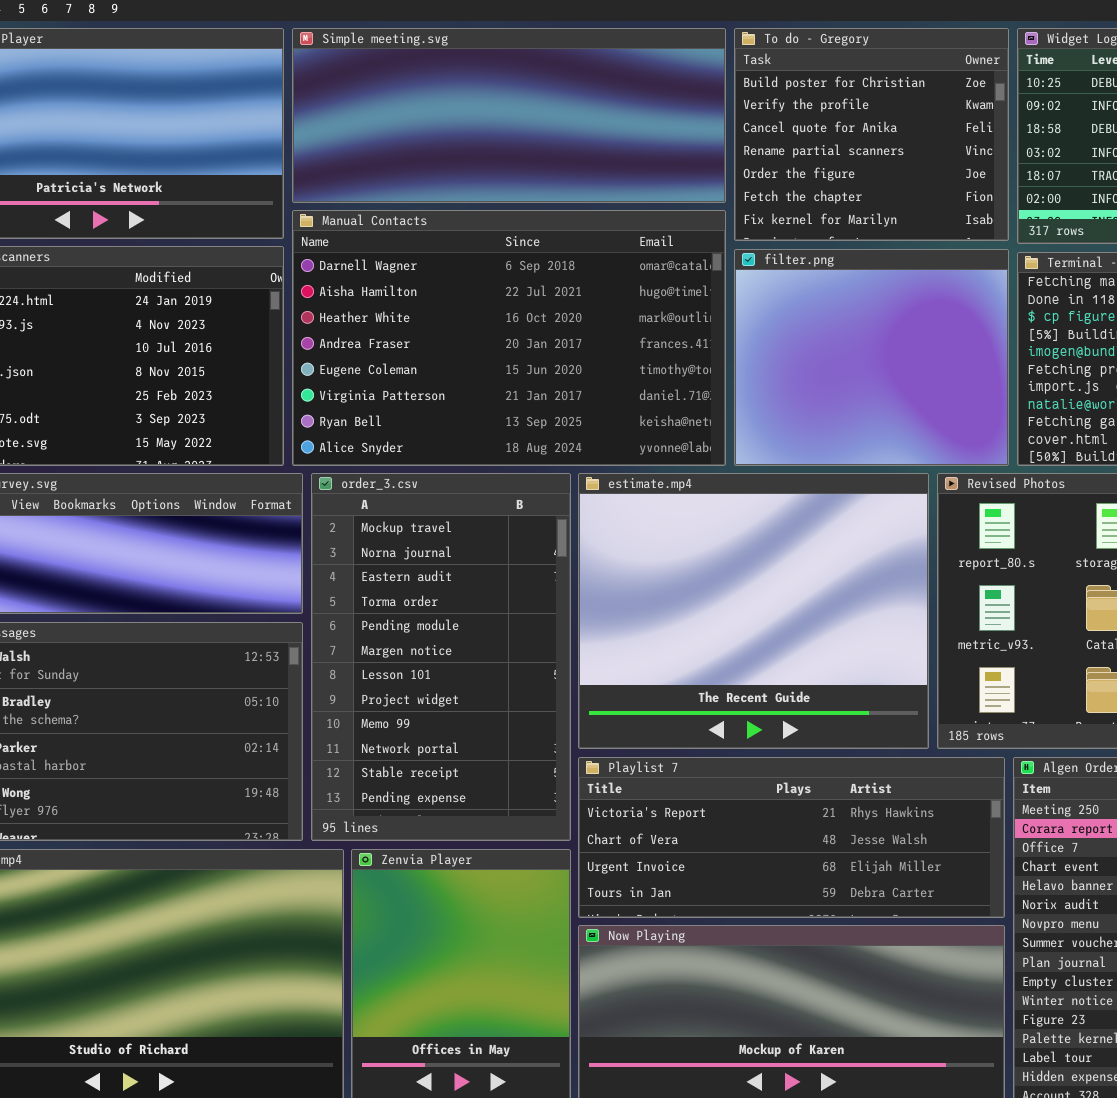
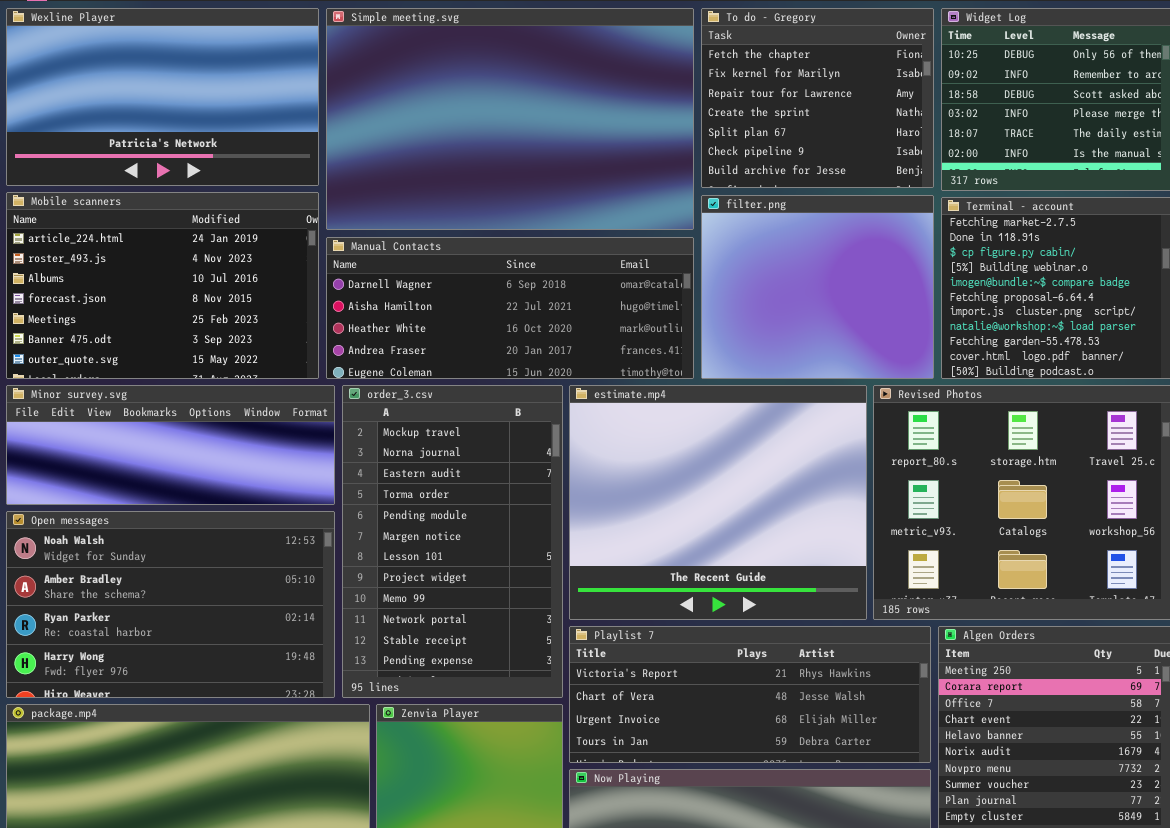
Simple meeting.svg: [292,28,726,203] -> [326,8,694,230], resized
To do - Gregory: [734,28,1009,241] -> [701,8,934,188], scrolled down 5 rows
Manual Contacts: [292,210,726,466] -> [326,237,694,379], resized

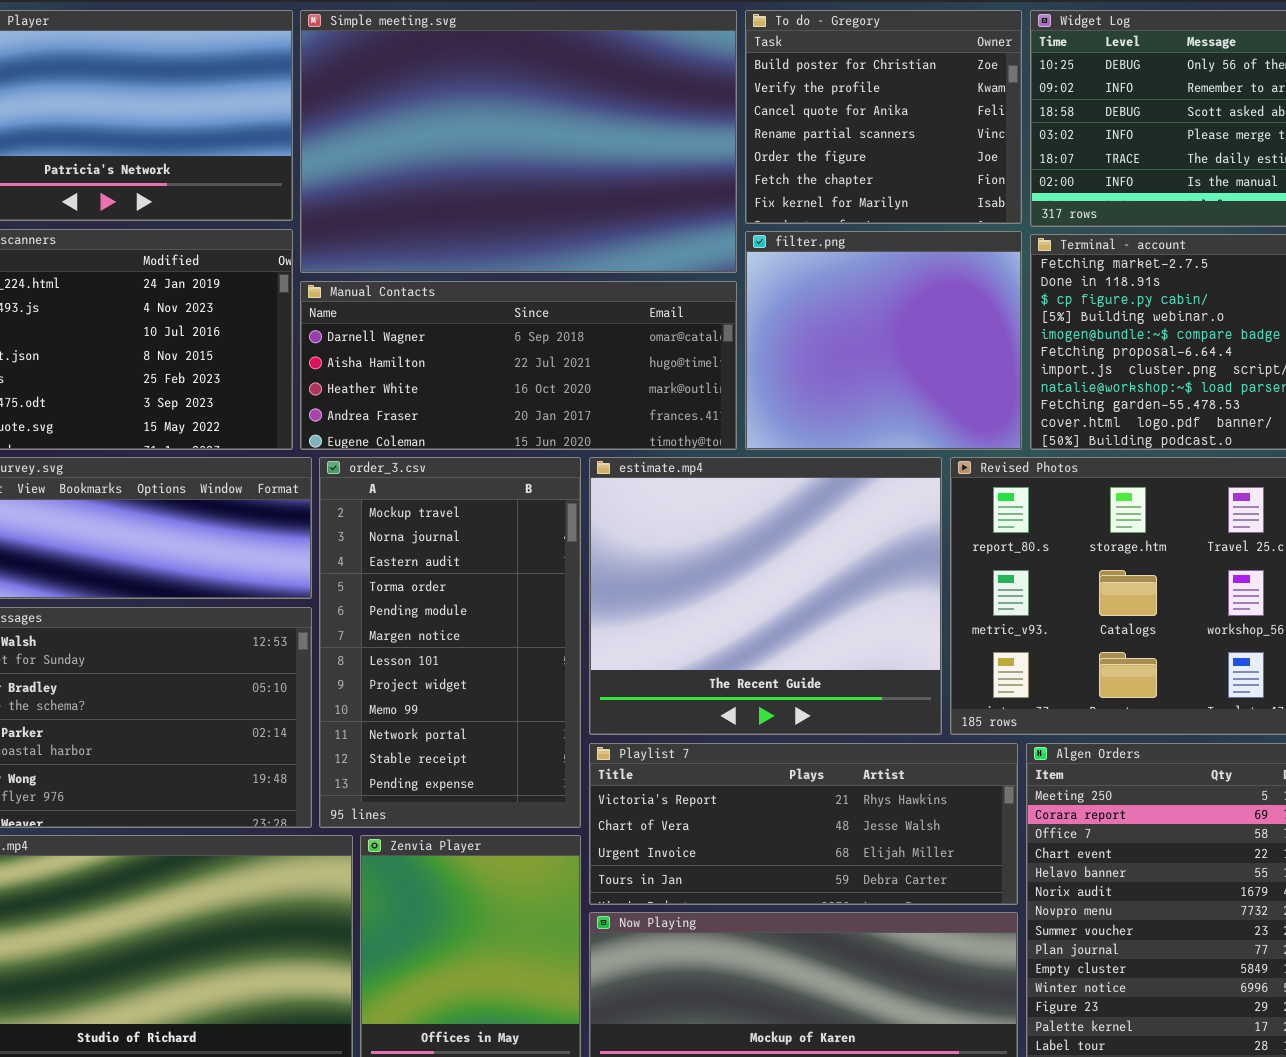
To do - Gregory: [701,8,934,188] -> [745,10,1022,224], scrolled up 5 rows

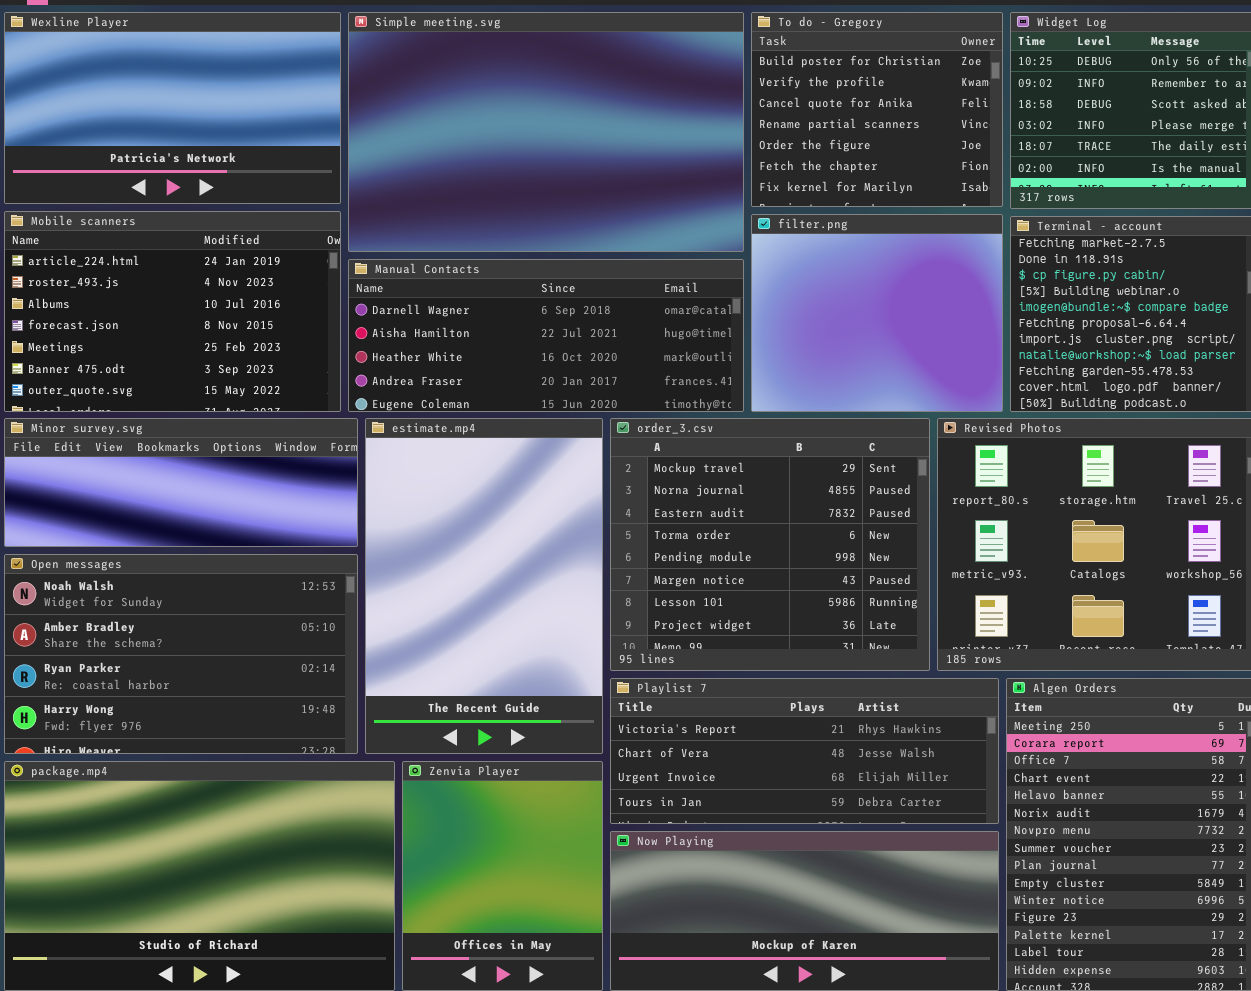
order_3.csv: [319,457,581,828] -> [610,418,930,671], moved, resized
estimate.mp4: [589,457,942,735] -> [365,418,603,754], moved, resized

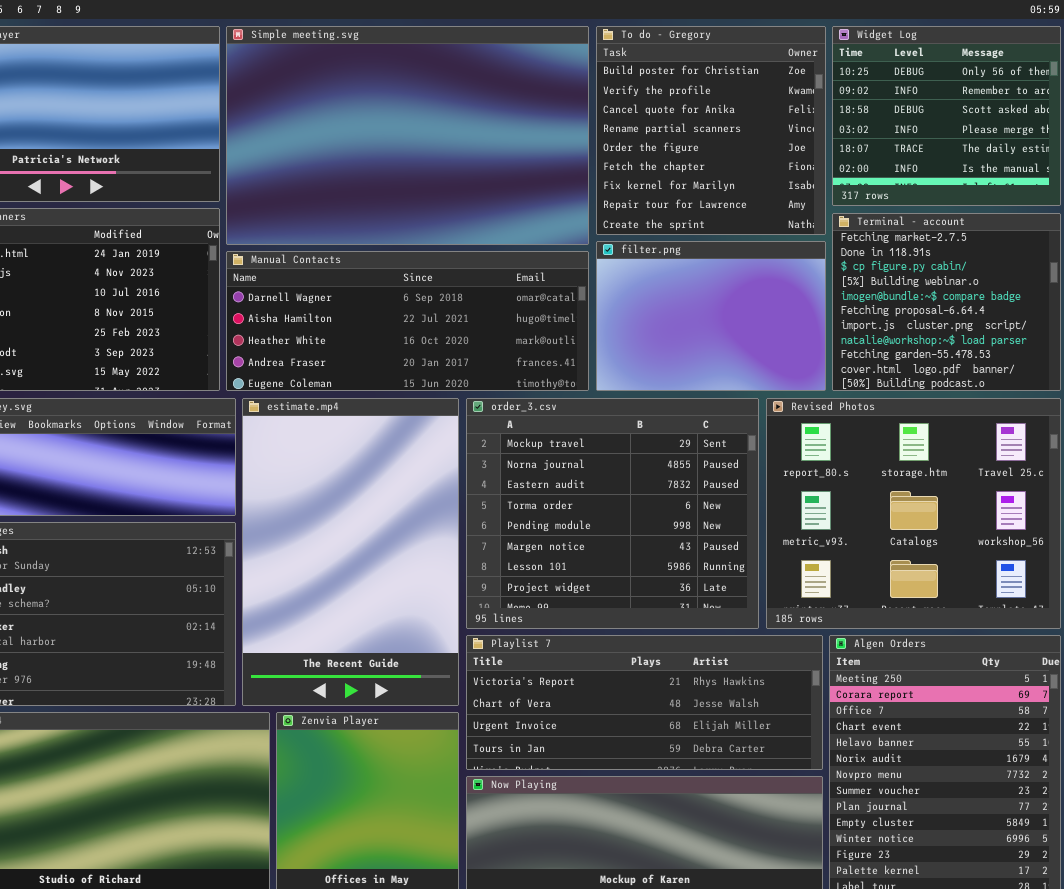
To do - Gregory: [751,12,1003,207] -> [596,26,826,235], resized
filter.png: [751,214,1003,412] -> [596,241,826,391], resized

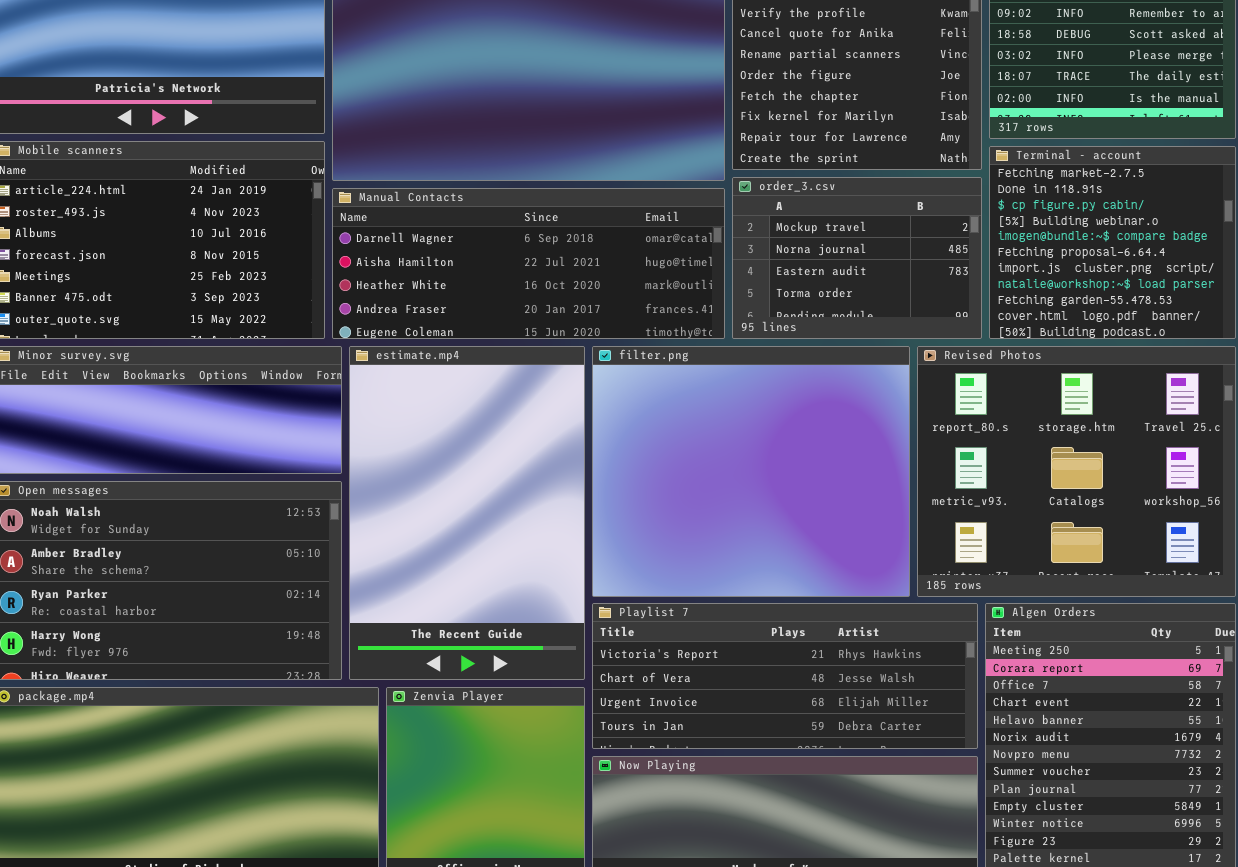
filter.png: [596,241,826,391] -> [592,346,910,597], moved, resized
order_3.csv: [466,398,759,629] -> [732,177,982,339], moved, resized

